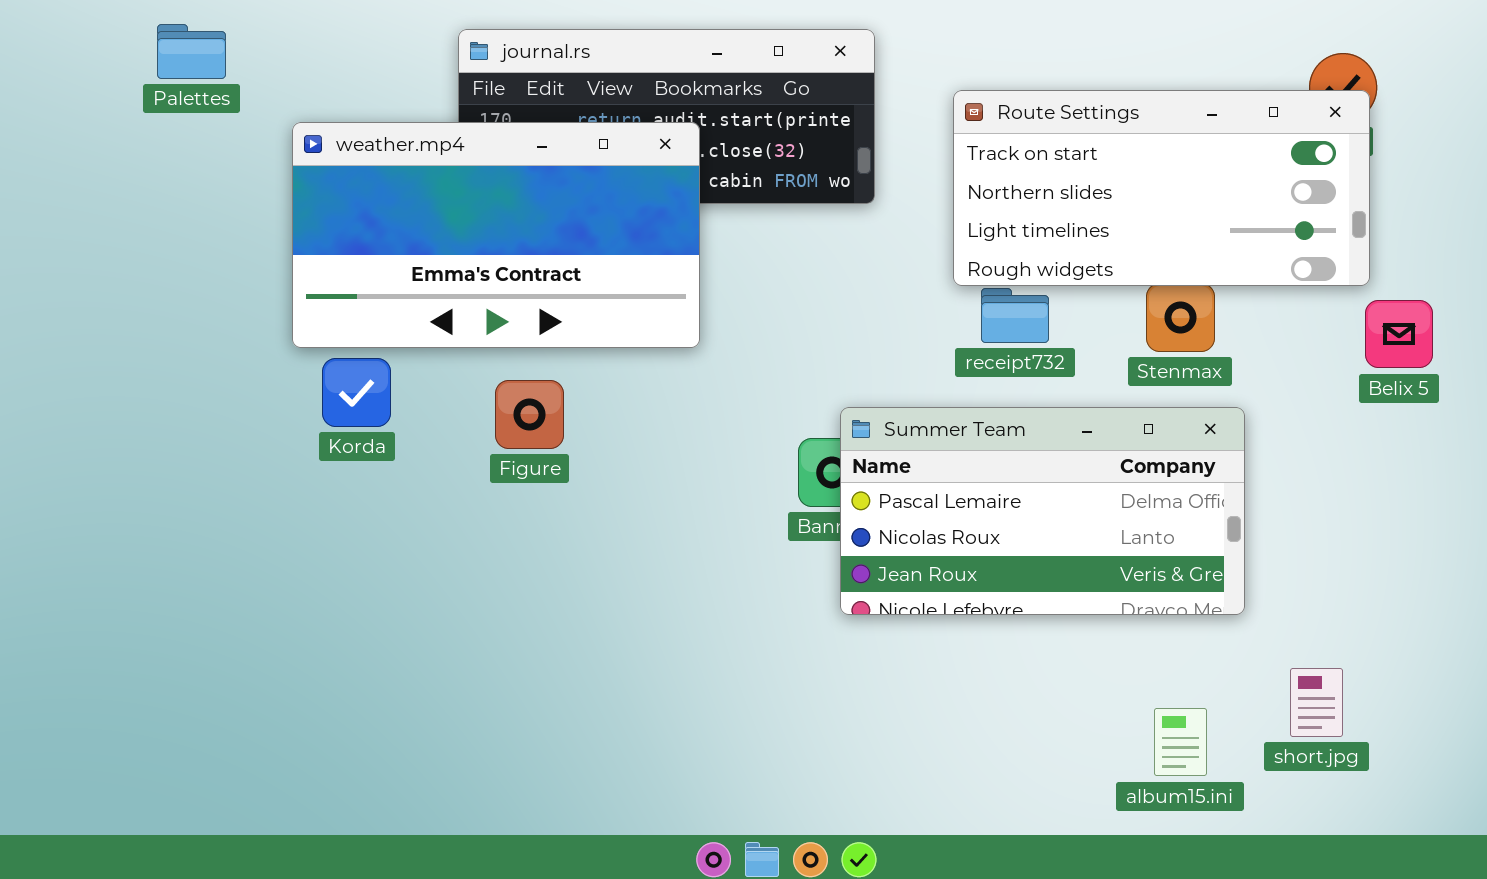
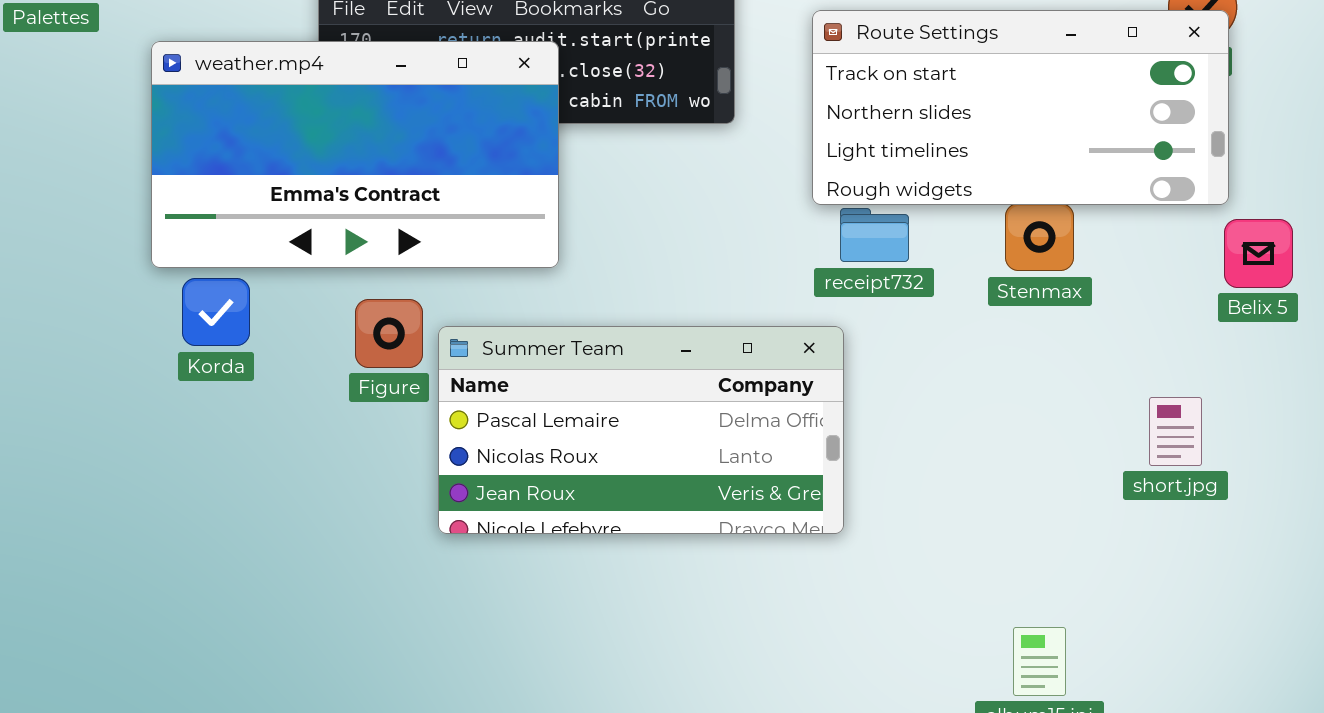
Summer Team: [840,407,1245,615] -> [438,326,844,534], moved
short.jpg: [1290,668,1343,737] -> [1149,397,1202,466], moved

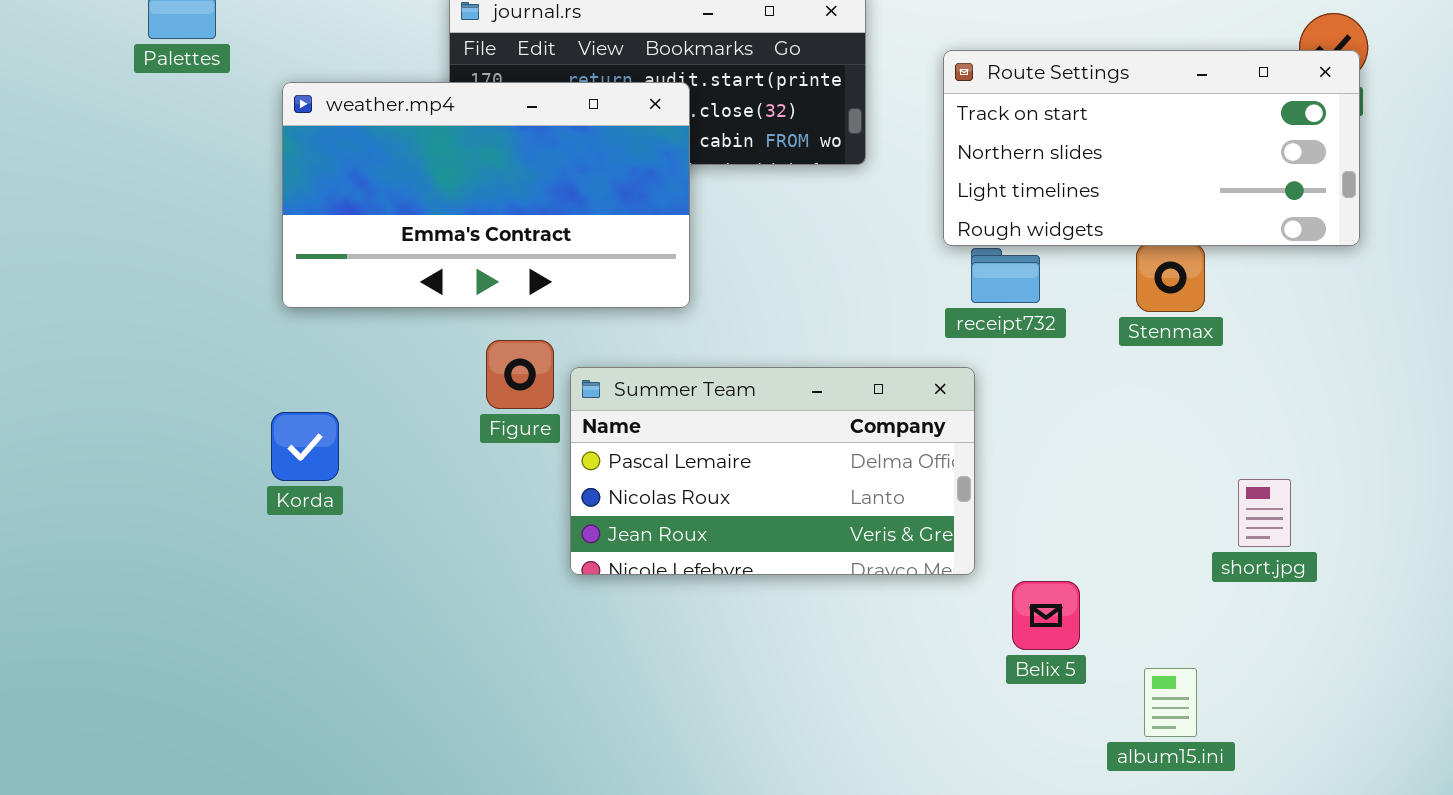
Belix 5: [1224,219,1293,288] -> [1012,581,1080,650], moved
Korda: [182,278,250,346] -> [271,412,339,481], moved
short.jpg: [1149,397,1202,466] -> [1238,479,1291,547], moved

